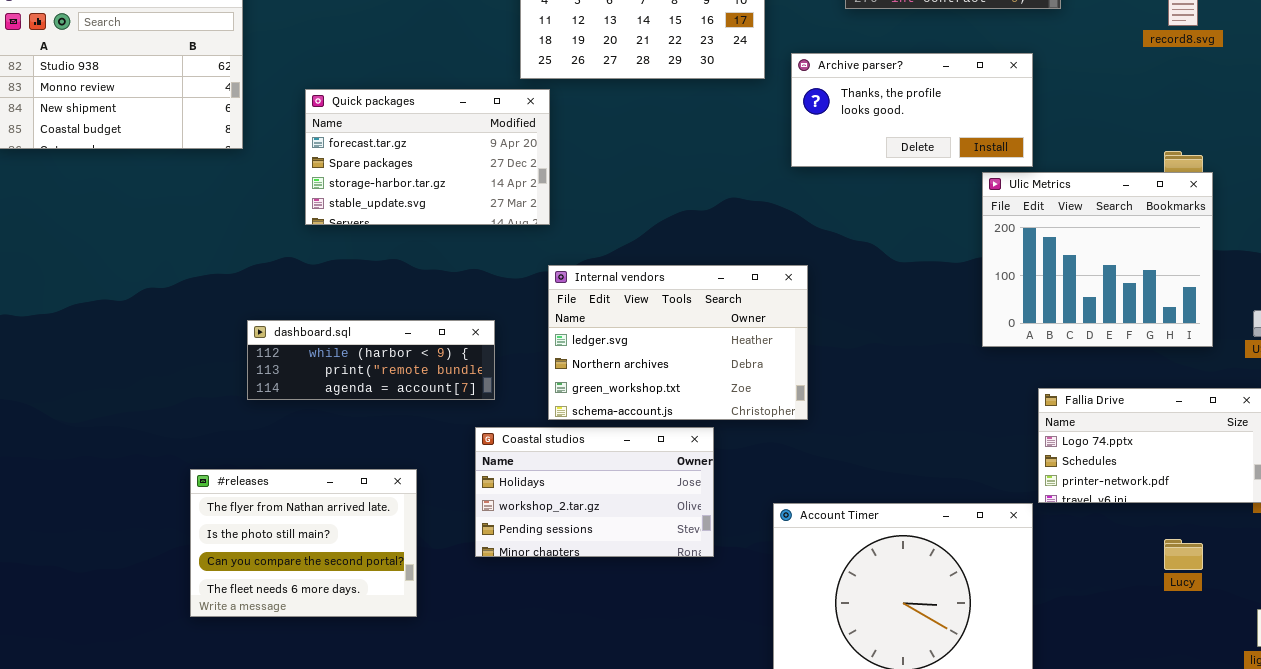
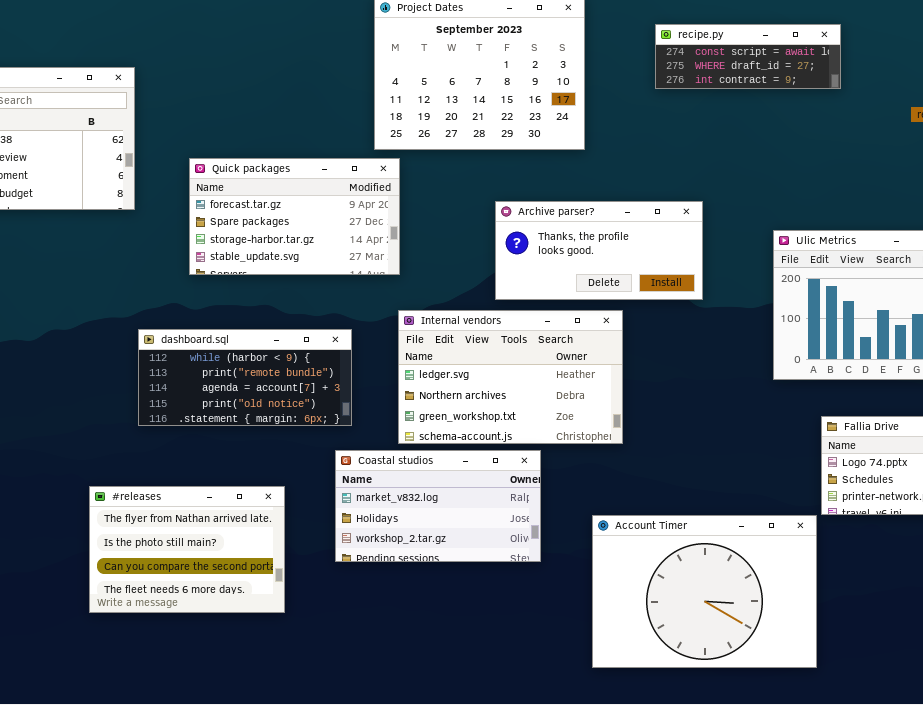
Archive parser?: [791,53,1033,167] -> [495,201,703,300], moved
dashboard.sql: [247,320,495,400] -> [138,329,352,426], resized
Coastal studios: [475,427,714,557] -> [335,450,541,562], scrolled up 1 row

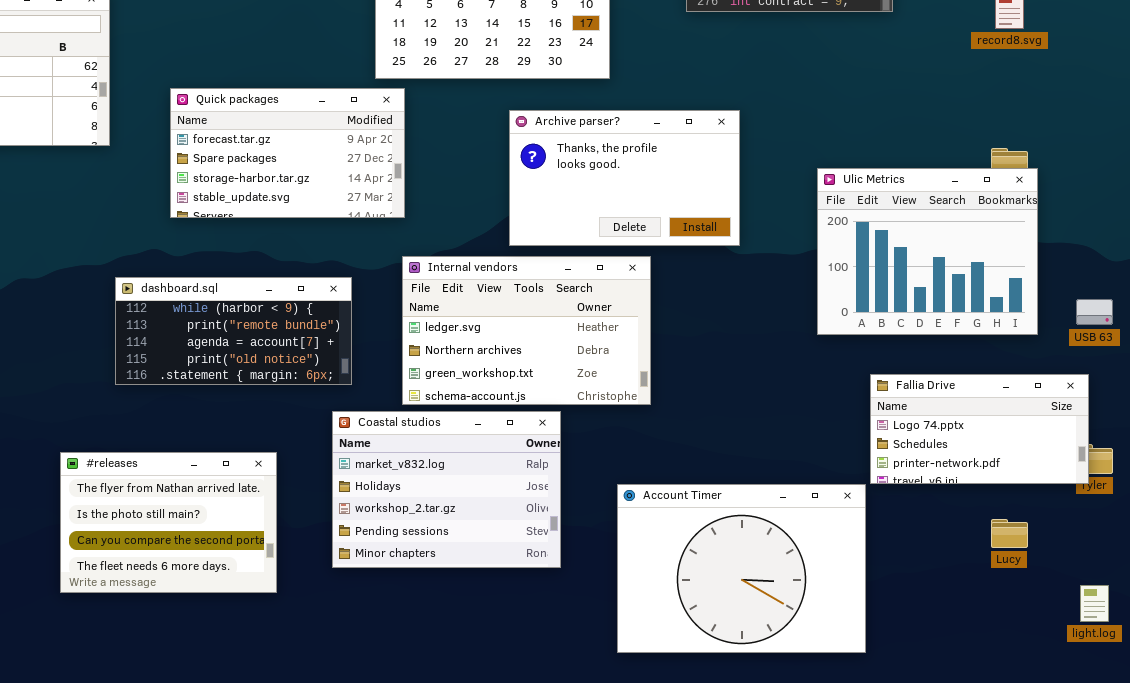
Archive parser?: [495,201,703,300] -> [509,110,740,246], resized
Coastal studios: [335,450,541,562] -> [332,411,561,568], resized

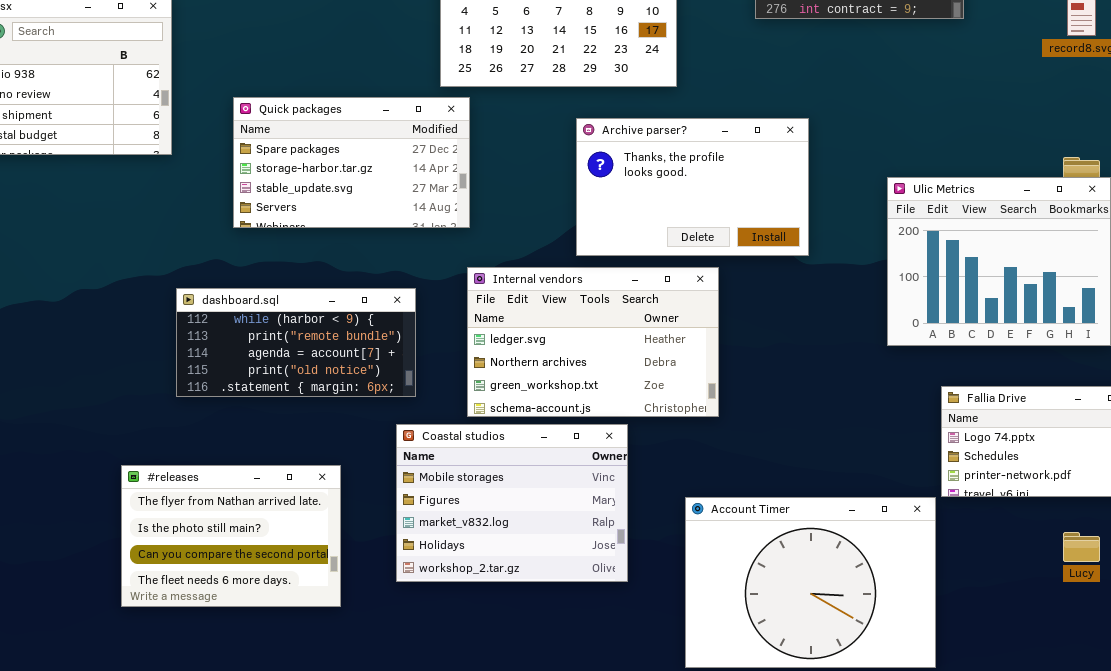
Quick packages: [170,88,405,218] -> [233,97,470,228], scrolled down 1 row
Coastal studios: [332,411,561,568] -> [396,424,628,582], scrolled up 2 rows

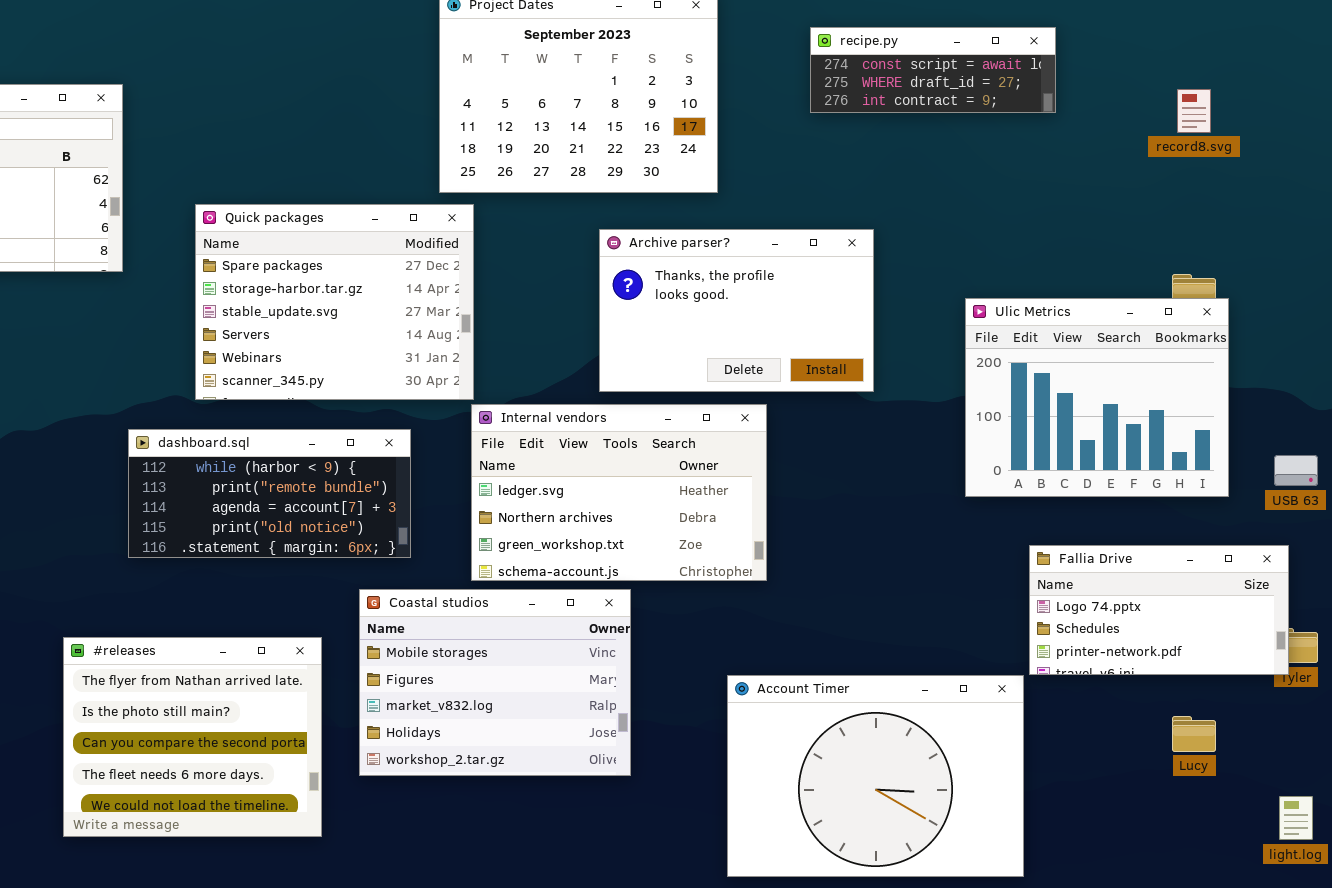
Quick packages: [233,97,470,228] -> [195,204,474,400], resized
Coastal studios: [396,424,628,582] -> [359,589,631,776], moved
#releases: [121,465,341,607] -> [63,637,322,837], resized

